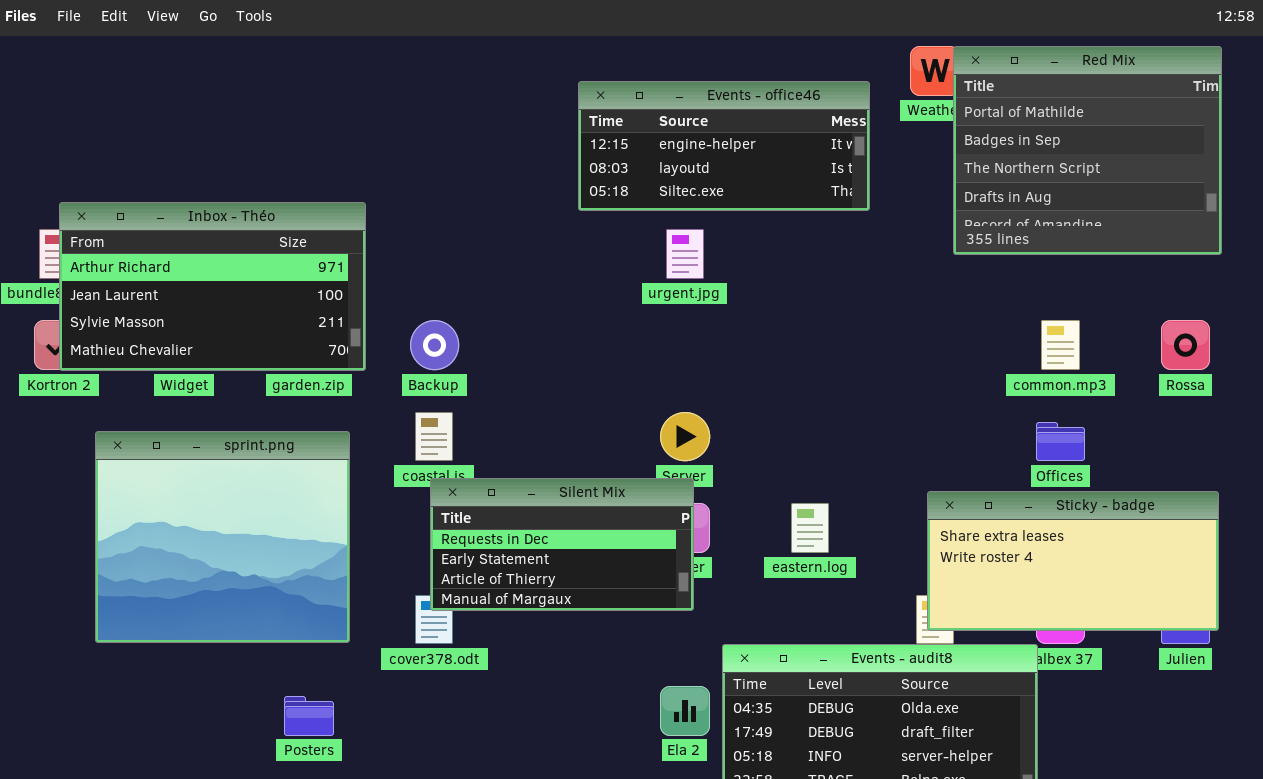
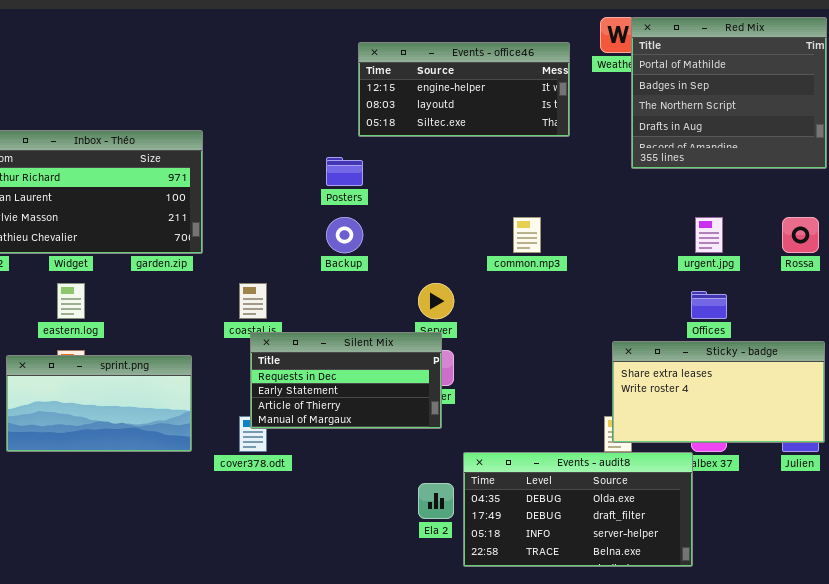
urgent.jpg: [666,229,704,279] -> [695,217,723,253], moved
Backup: [410,320,459,370] -> [326,217,363,253], moved
common.mp3: [1041,320,1080,370] -> [513,217,541,253], moved
sprint.png: [95,431,350,643] -> [6,355,192,452], resized
eastern.log: [791,503,829,553] -> [57,283,85,319], moved
Posters: [284,696,334,736] -> [326,157,363,186], moved

